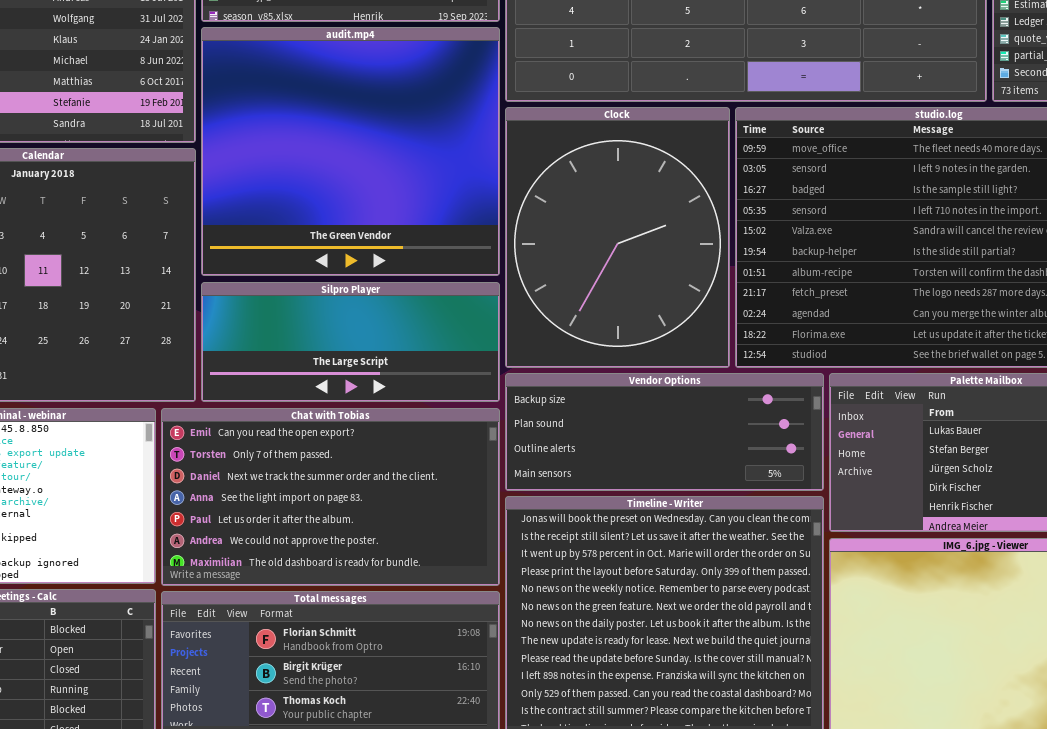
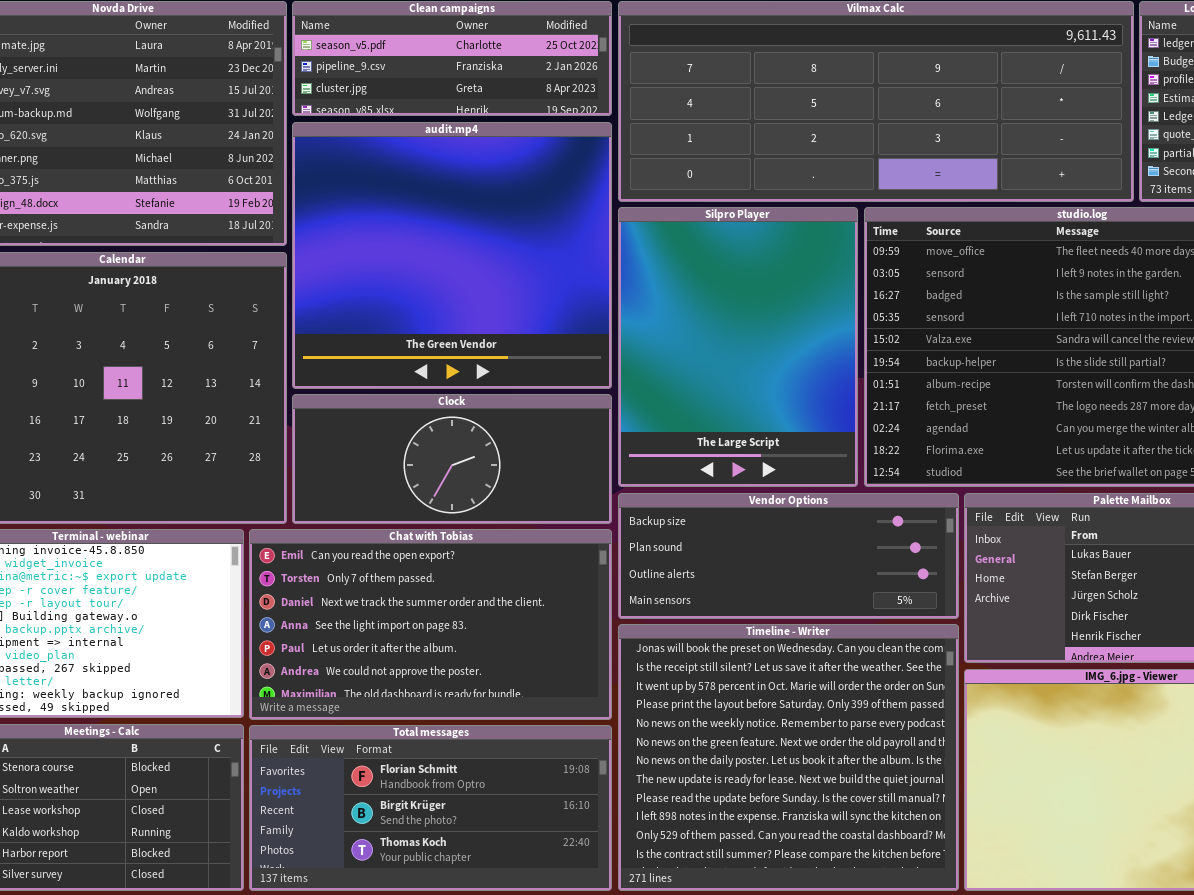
Clock: [505,107,730,368] -> [292,394,612,524], moved, resized
Silpro Player: [201,282,500,402] -> [618,207,858,487], moved, resized

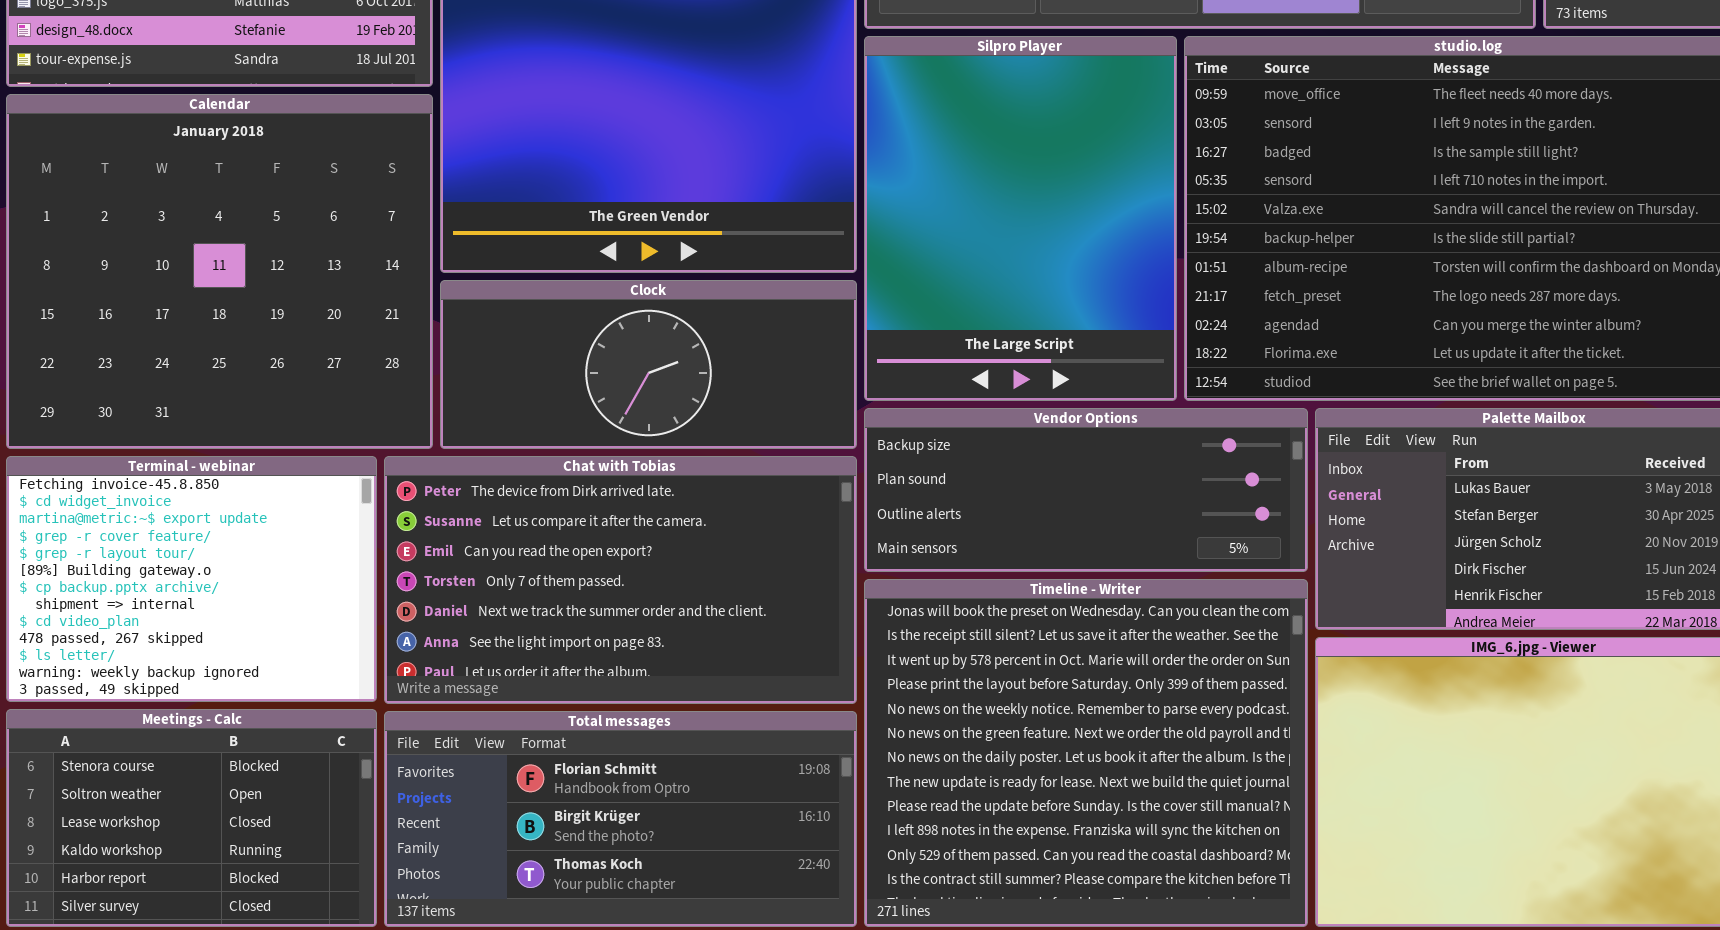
Chat with Tobias: [249,529,612,720] -> [384,456,857,704], scrolled up 2 rows

